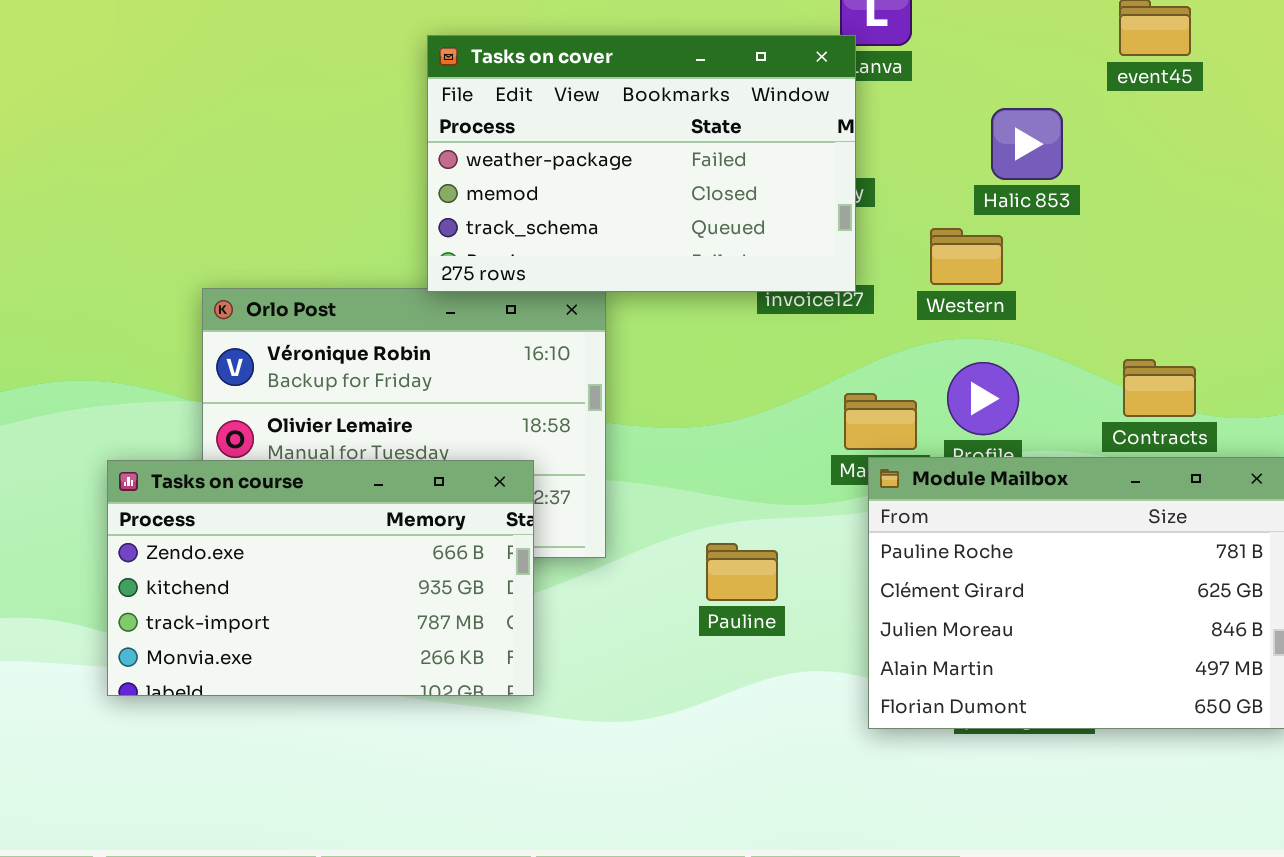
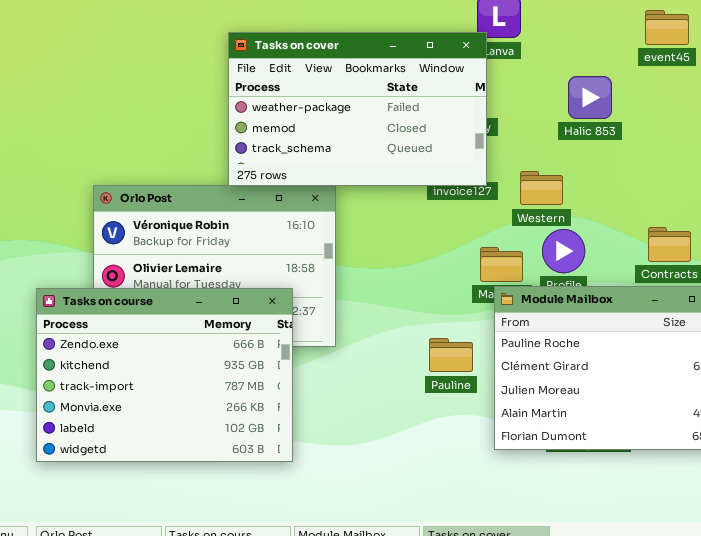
Western: [930,228,1003,285] -> [520,171,563,205], moved
Tasks on course: [107,460,534,696] -> [36,288,293,462], resized
Pauline: [706,543,778,601] -> [429,338,473,372], moved

